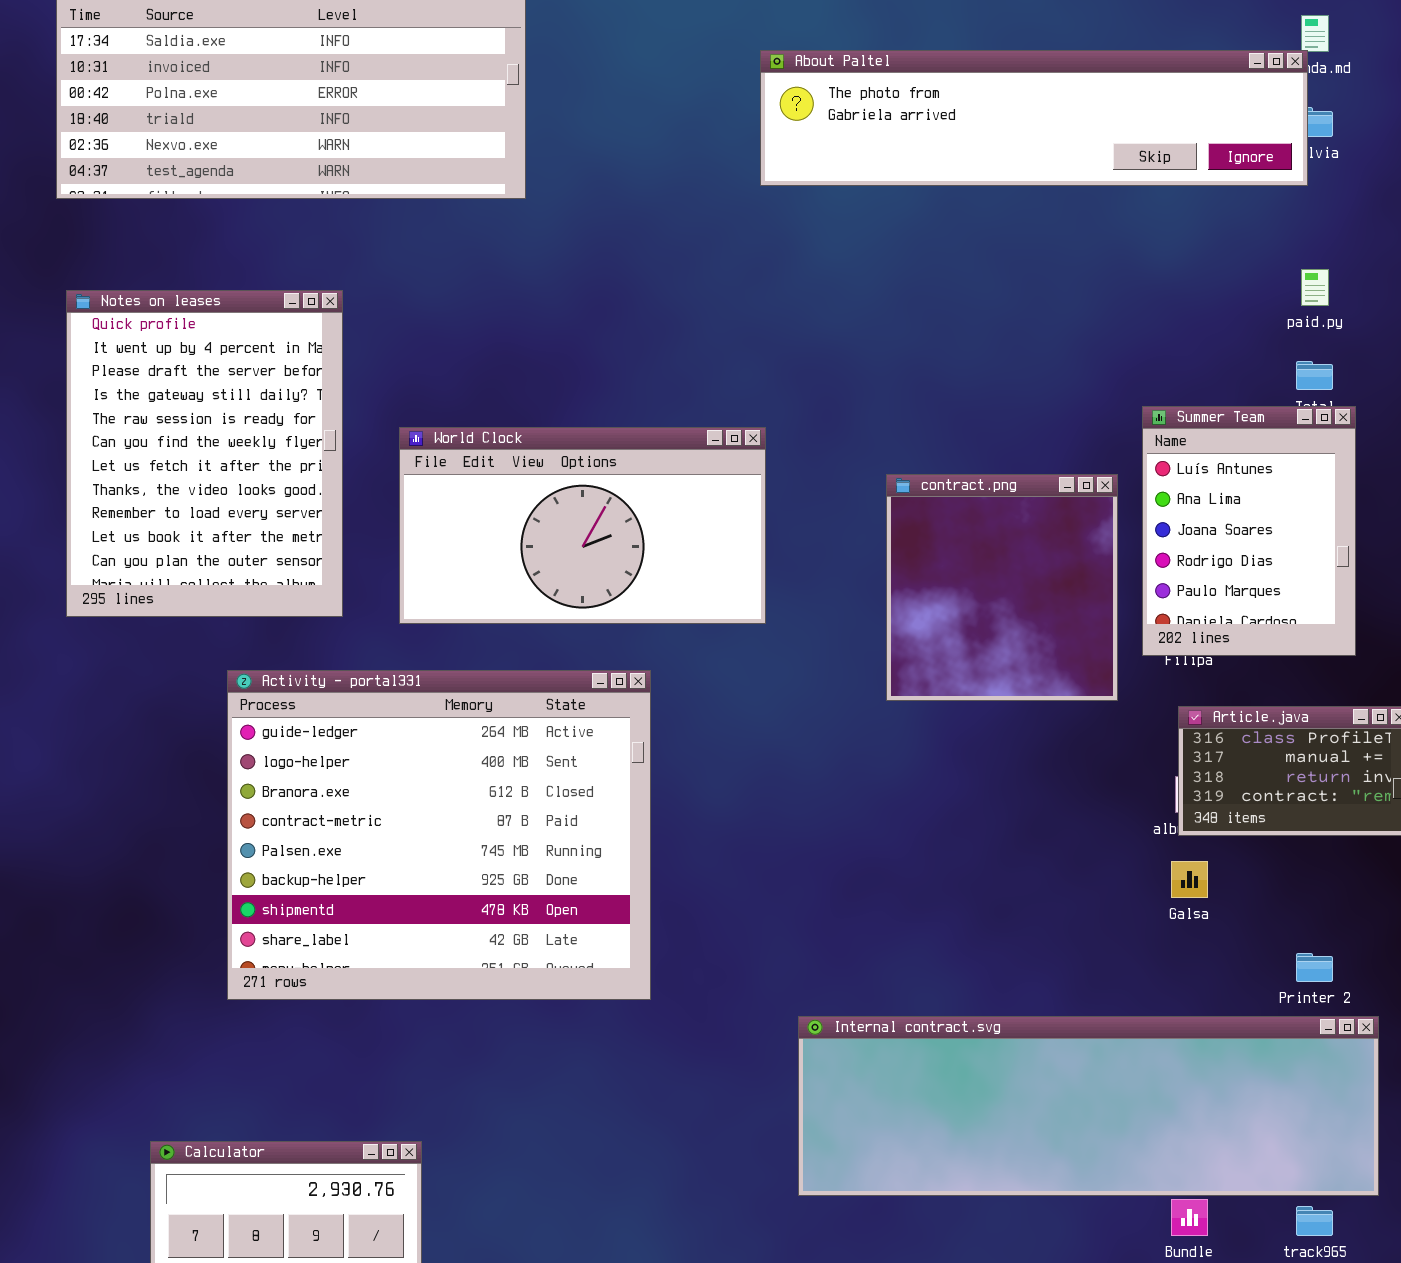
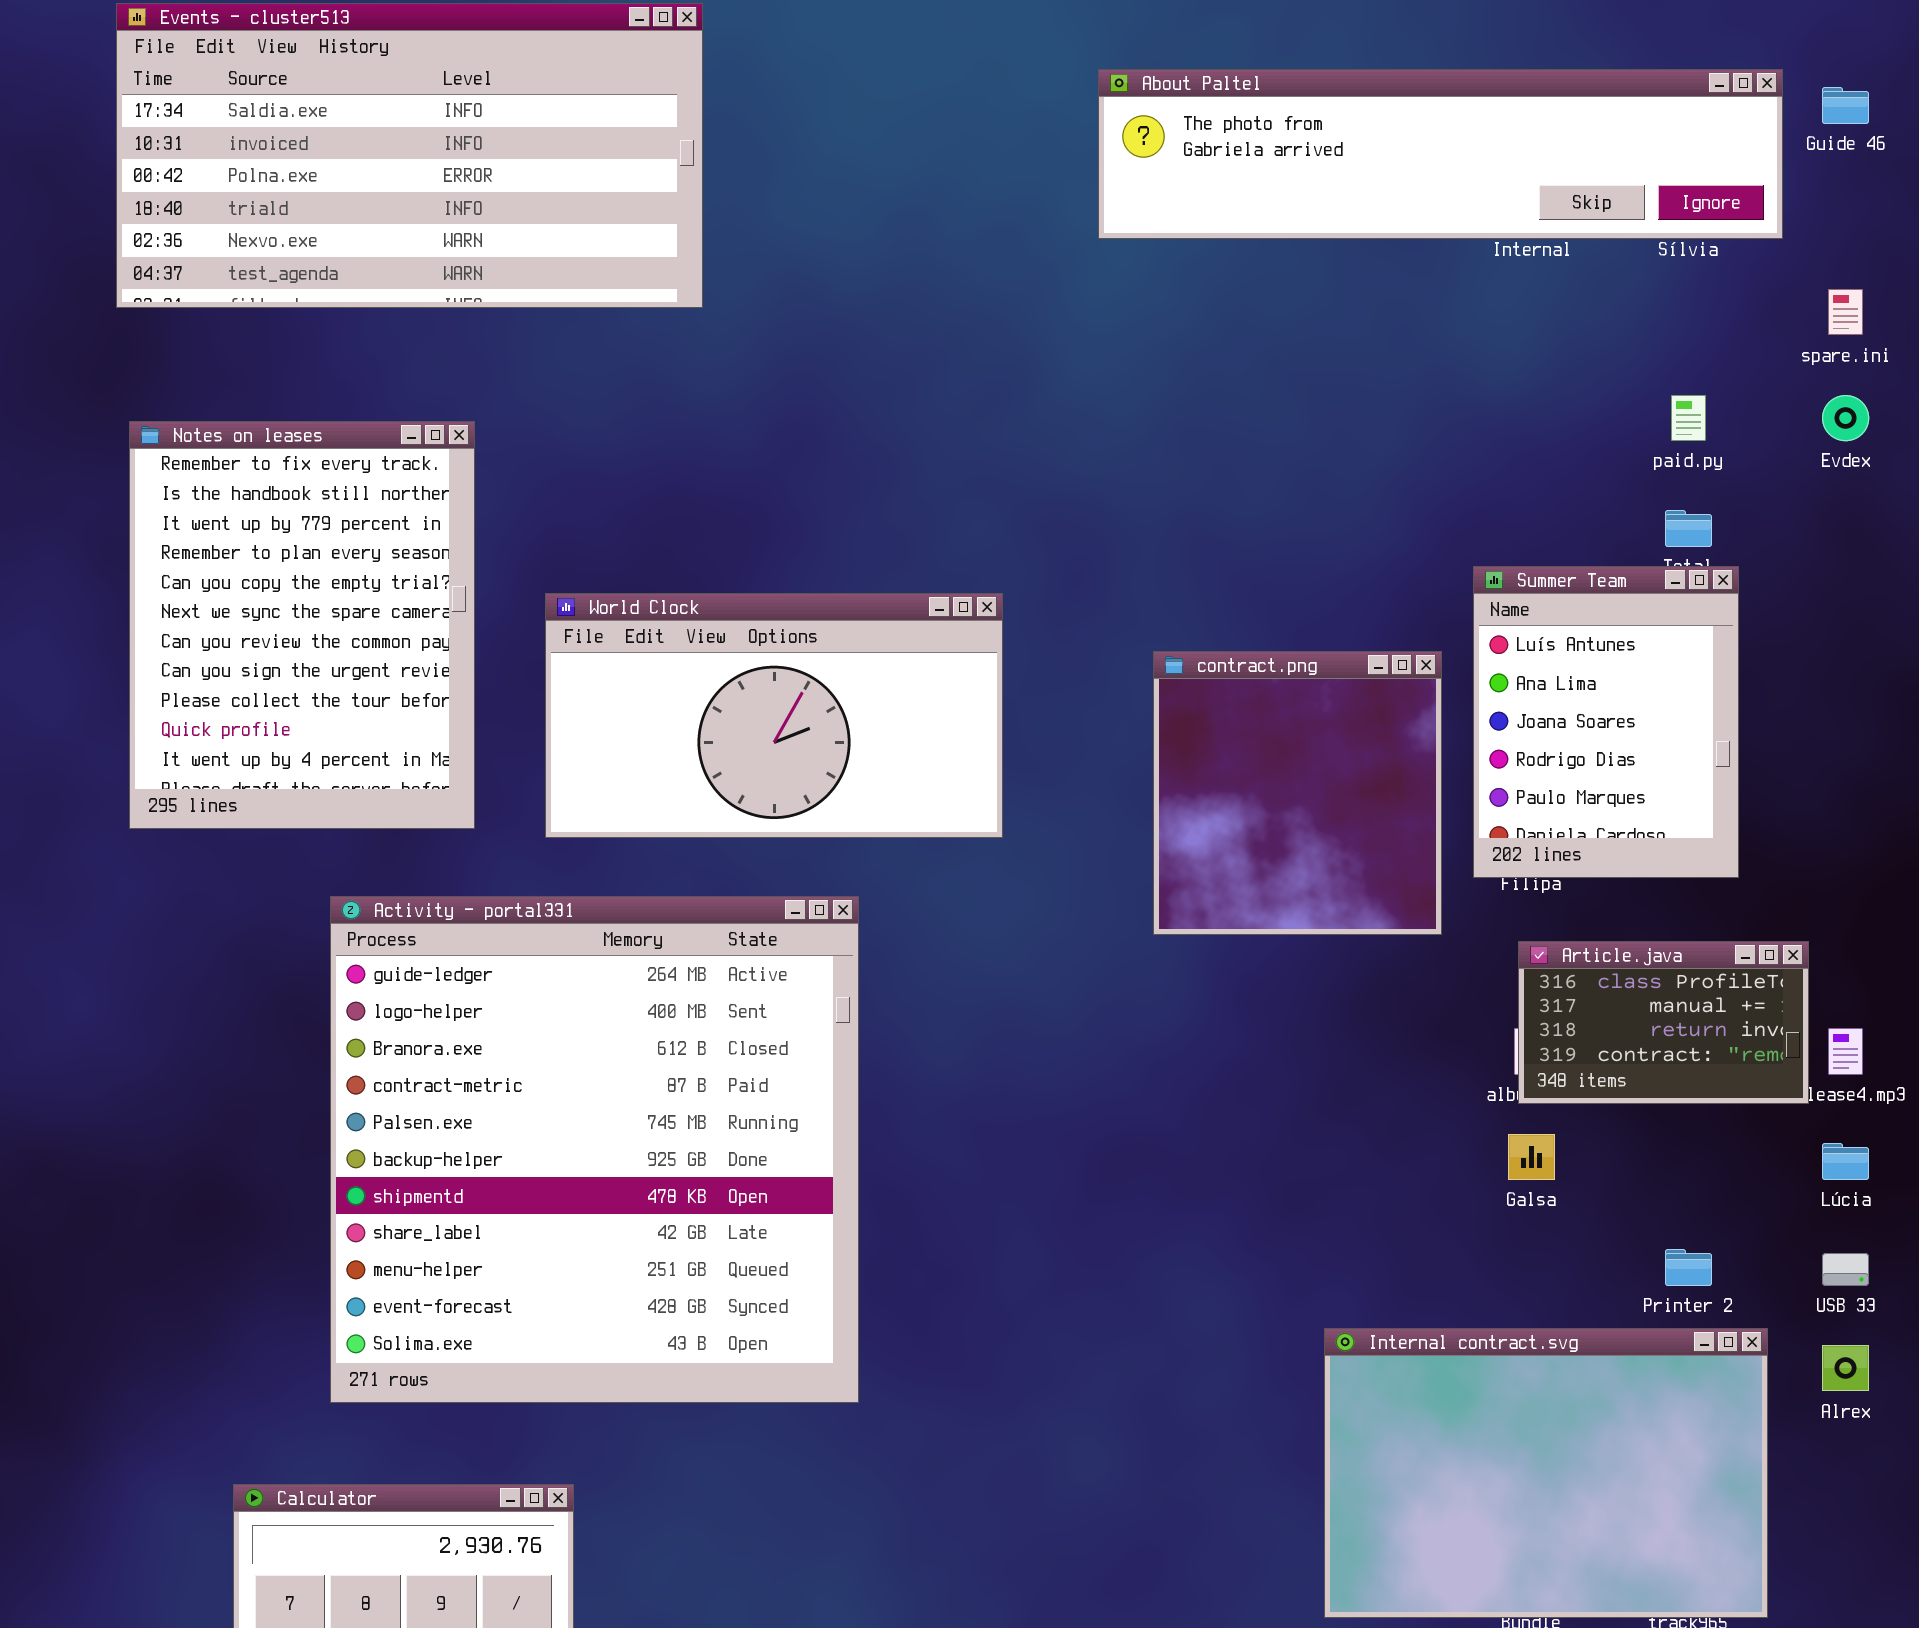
About Paltel: [760,50,1308,186] -> [1098,69,1783,239], moved
Notes on leases: [66,290,343,617] -> [129,421,475,829], scrolled up 9 rows
Activity - portal331: [227,670,651,1000] -> [330,896,859,1403], resized
Internal contract.svg: [798,1016,1379,1196] -> [1324,1328,1768,1618], resized

